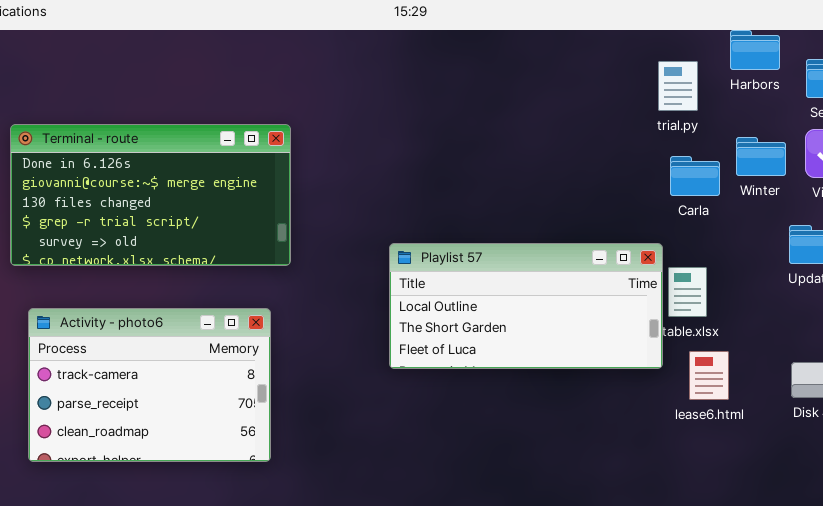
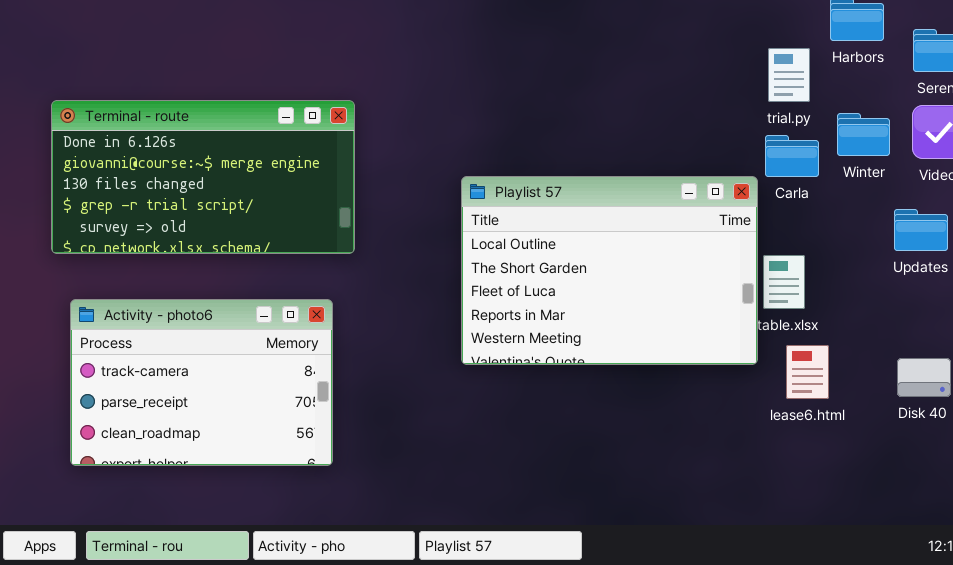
trial.py: [658,61,698,111] -> [768,48,810,102], moved
Playlist 57: [389,243,663,369] -> [461,176,758,365], resized

